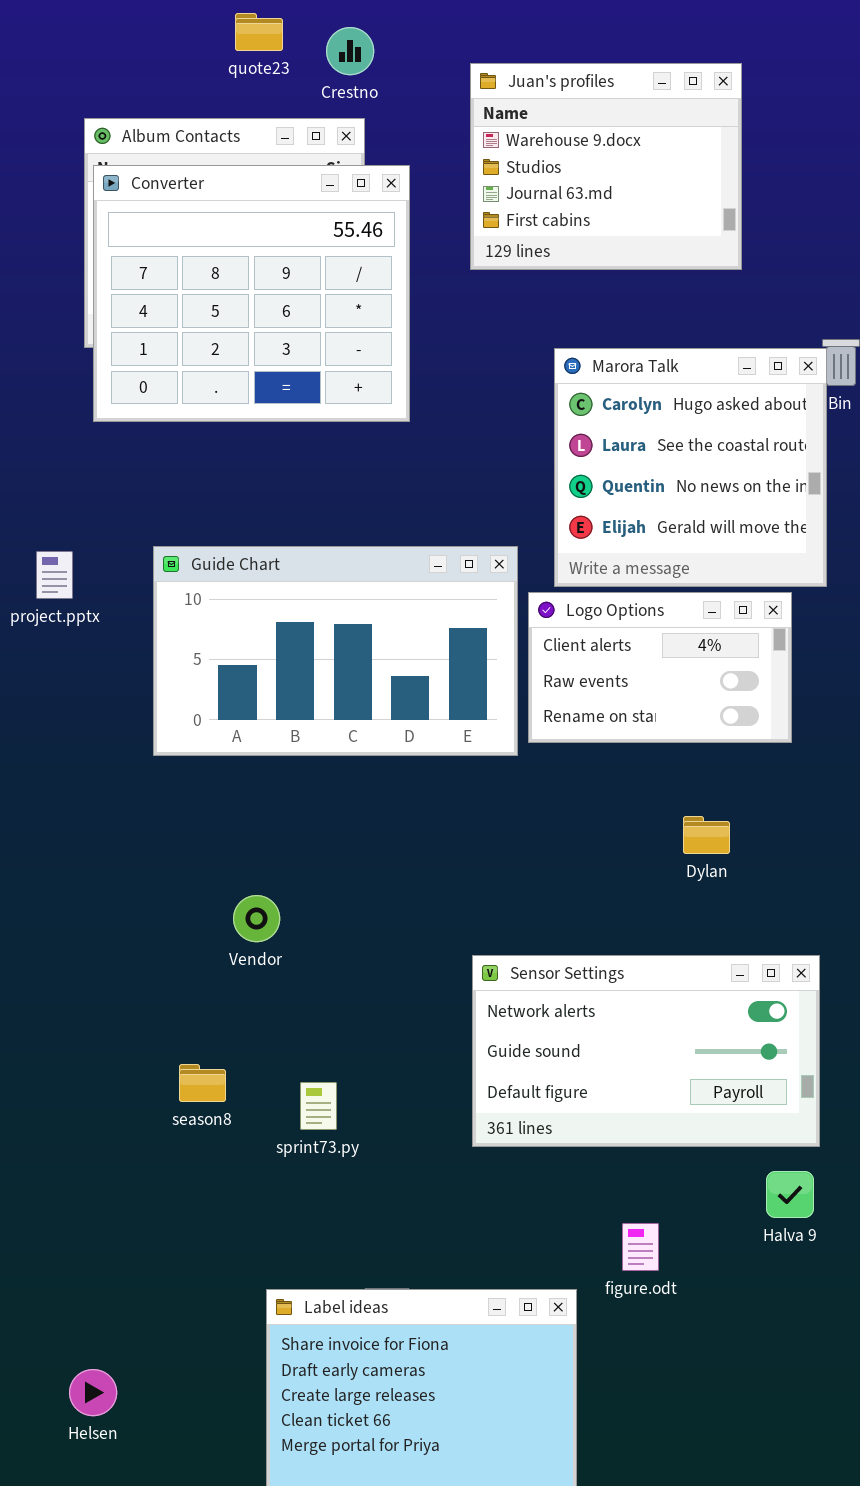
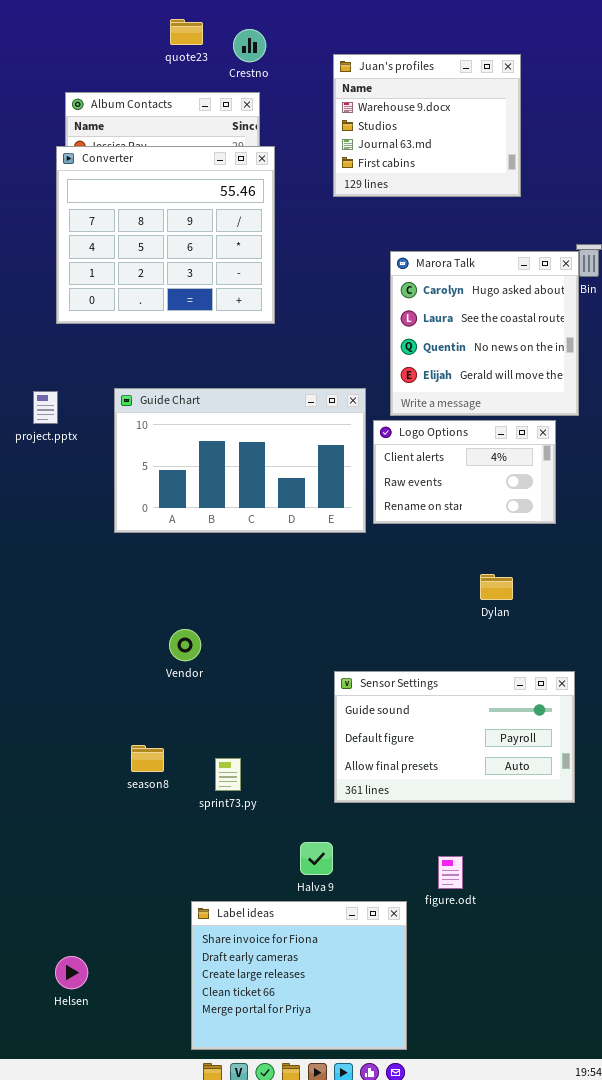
Converter: [93,165,410,422] -> [56,146,275,324], moved
Sensor Settings: [472,955,820,1147] -> [334,671,575,803], scrolled down 1 row
Halva 9: [766,1171,814,1218] -> [300,842,333,875], moved

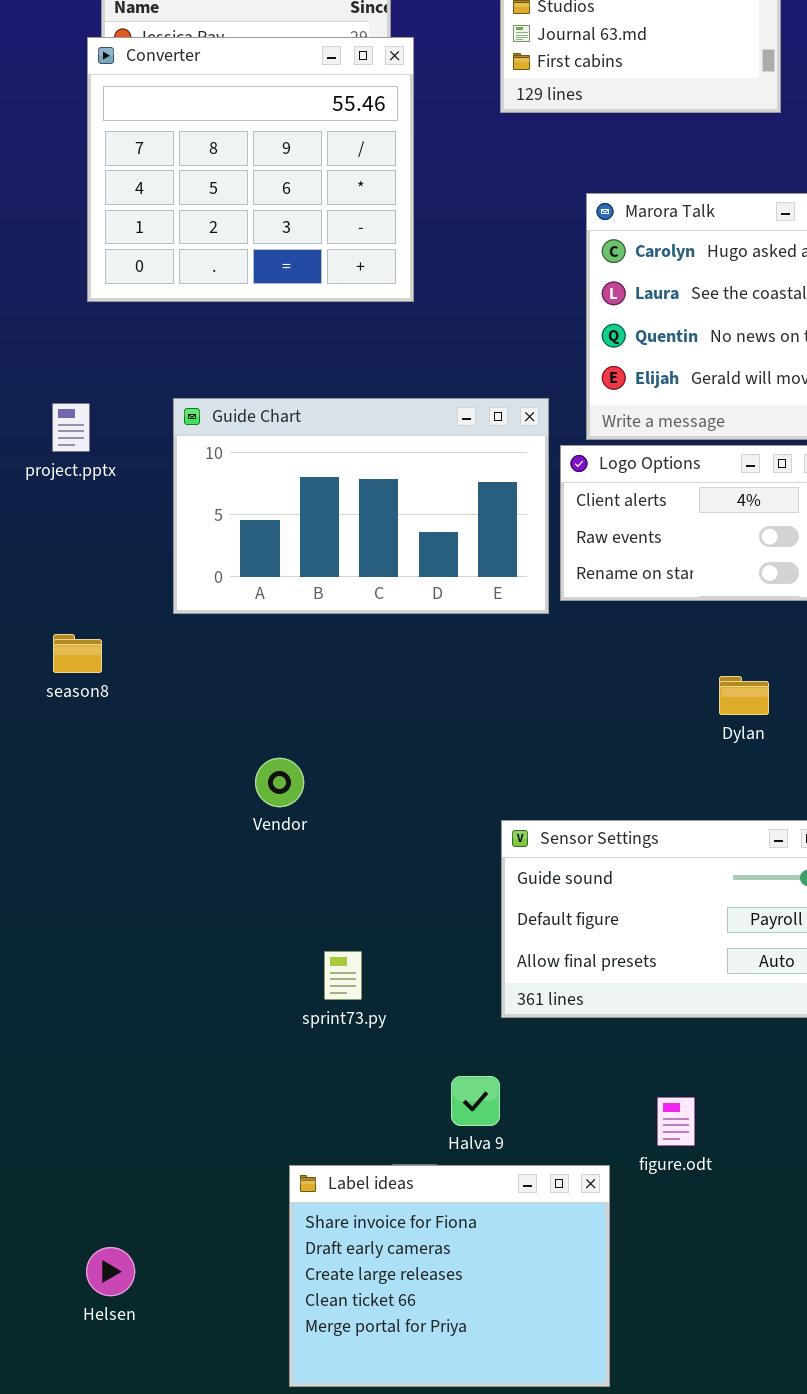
season8: [131,745,164,772] -> [53,634,102,673], moved

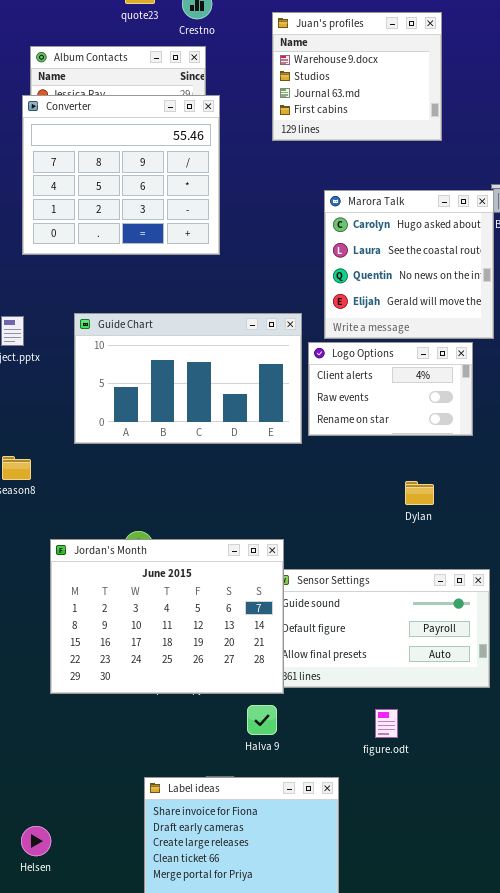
Jordan's Month: none -> [50,539,284,694], opened
Halva 9: [451,1076,500,1126] -> [247,705,277,735], moved
figure.odt: [657,1097,695,1146] -> [375,709,398,738], moved

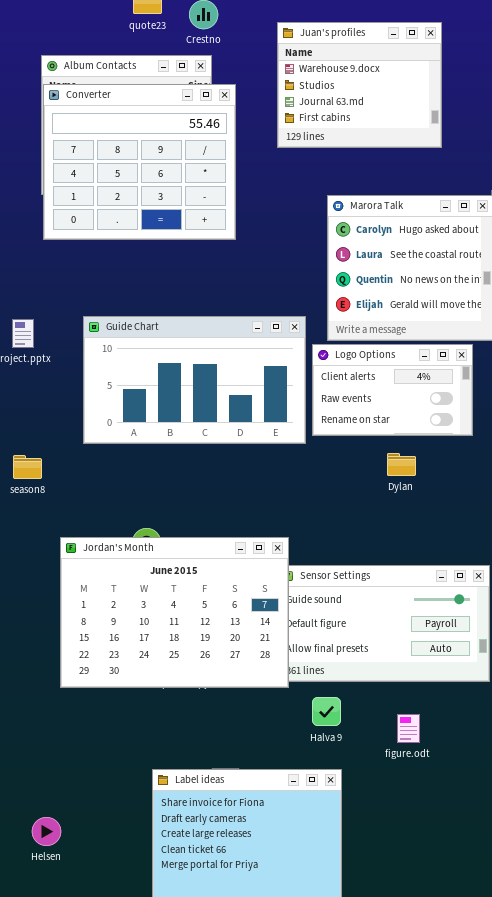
Converter: [22,95,220,255] -> [43,84,236,240], moved
Dylan: [405,481,434,505] -> [387,453,416,476], moved
Halva 9: [247,705,277,735] -> [312,697,341,726], moved
figure.odt: [375,709,398,738] -> [397,714,420,743], moved

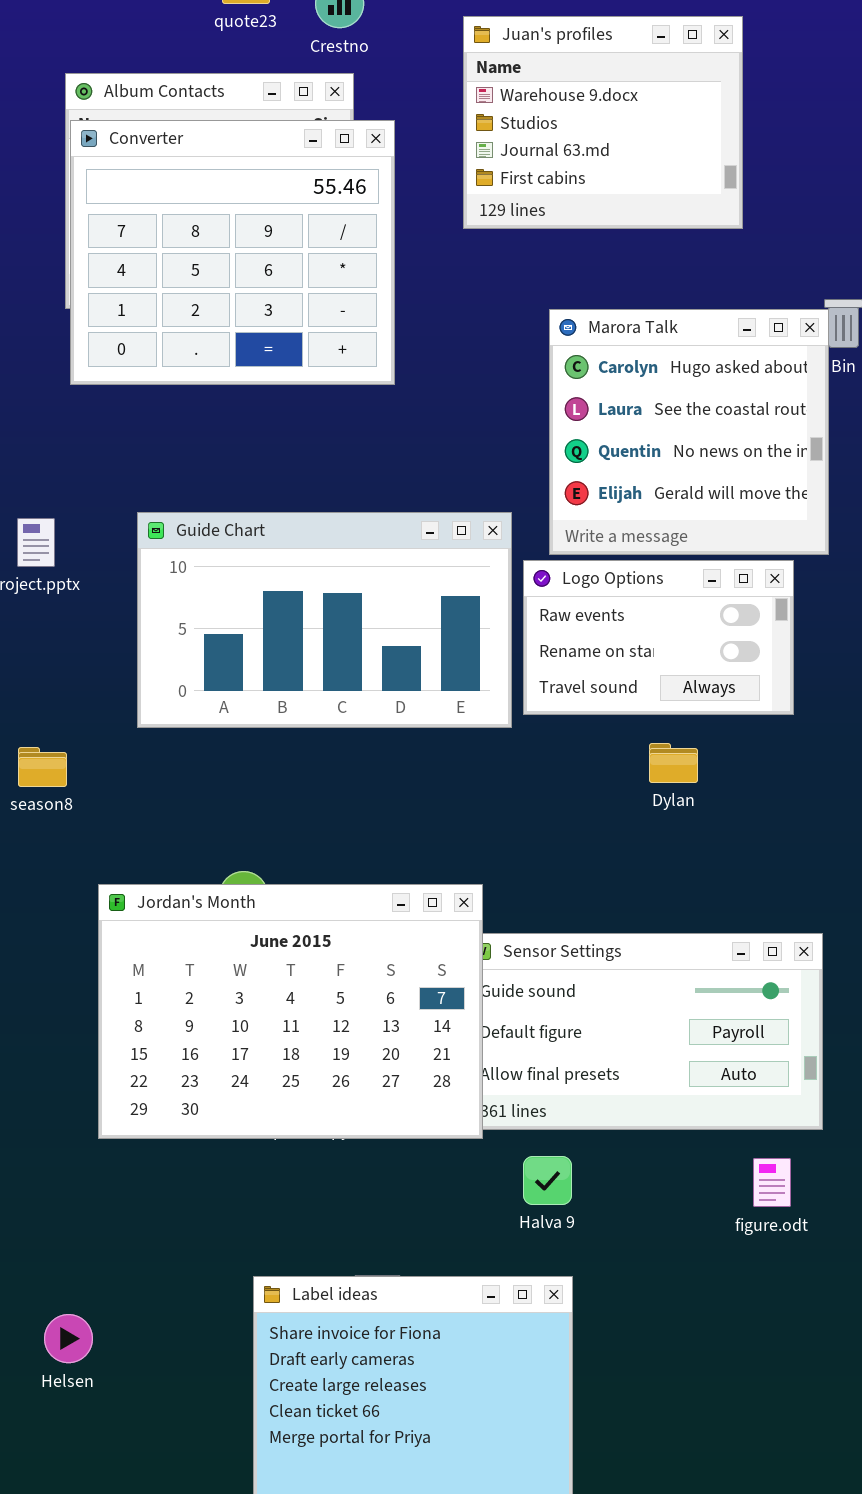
Logo Options: [312,344,473,436] -> [523,560,794,715], scrolled down 1 row
figure.odt: [397,714,420,743] -> [753,1158,791,1207], moved
Helsen: [32,817,61,846] -> [44,1314,93,1363], moved

